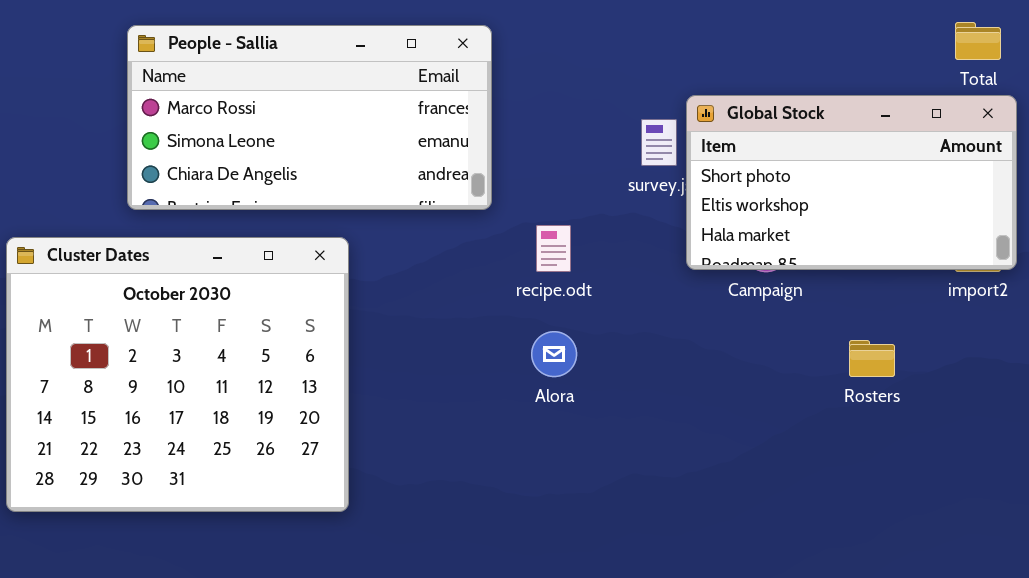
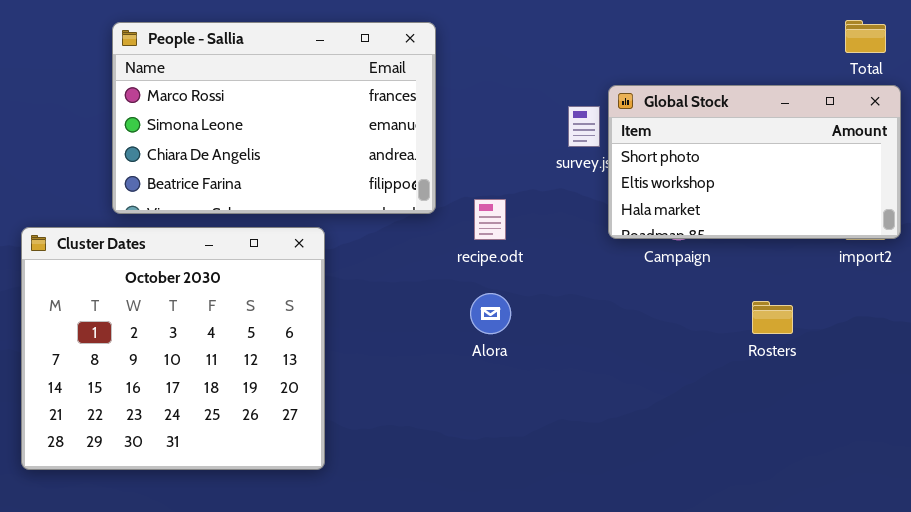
People - Sallia: [127,25,492,210] -> [112,22,436,214], resized
Cluster Dates: [6,237,349,512] -> [21,227,325,470], moved

